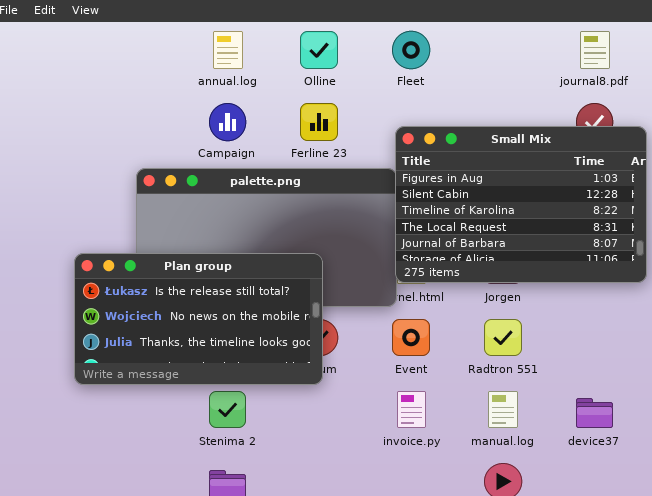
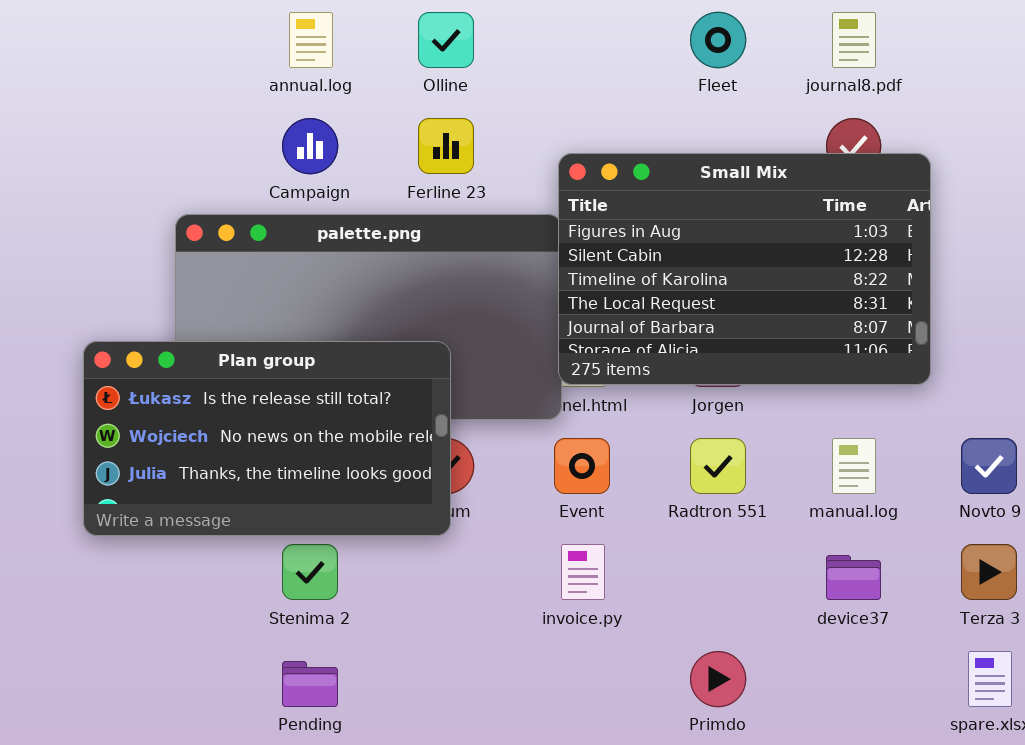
Fleet: [392,31,430,69] -> [690,12,746,68], moved
manual.log: [488,391,518,428] -> [832,438,876,494], moved

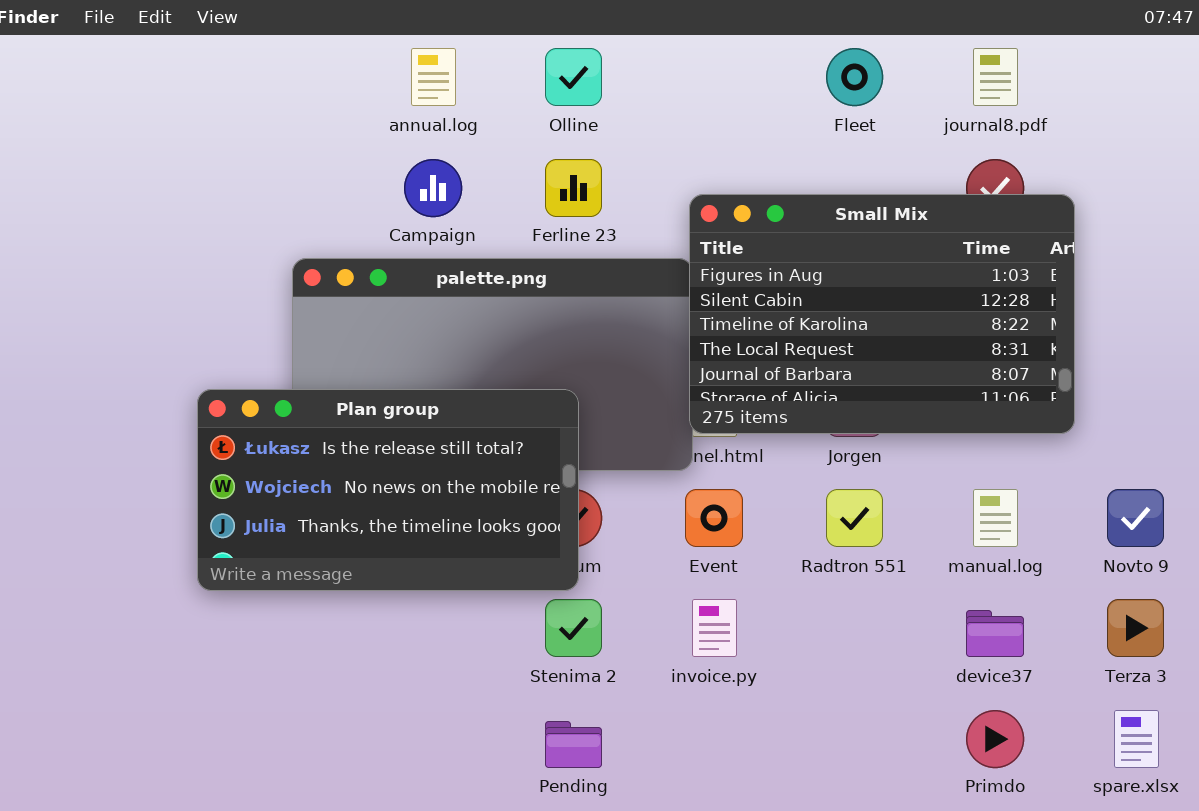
Stenima 2: [282,544,338,600] -> [545,599,602,657], moved
Primdo: [690,651,746,707] -> [966,710,1024,768], moved
Pending: [282,661,338,707] -> [545,721,602,768], moved

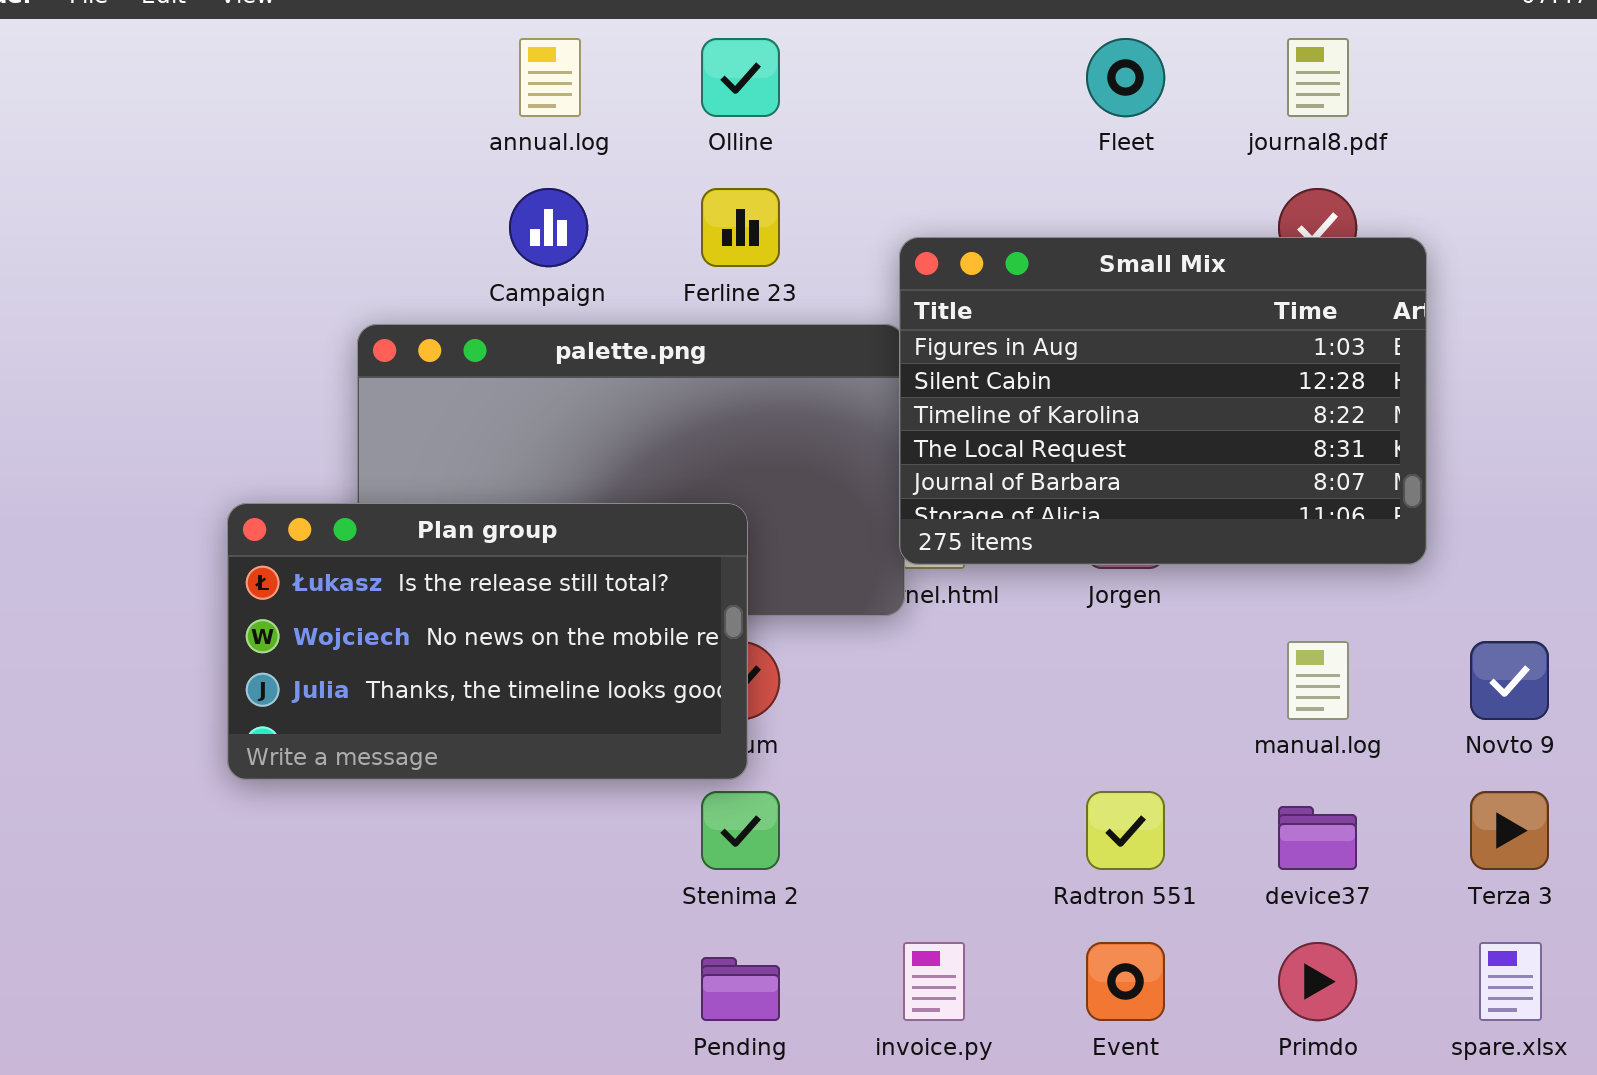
Event: [685,489,743,547] -> [1086,942,1165,1021], moved
Radtron 551: [826,489,883,547] -> [1086,791,1165,870], moved
invoice.py: [692,599,737,657] -> [903,942,965,1021], moved

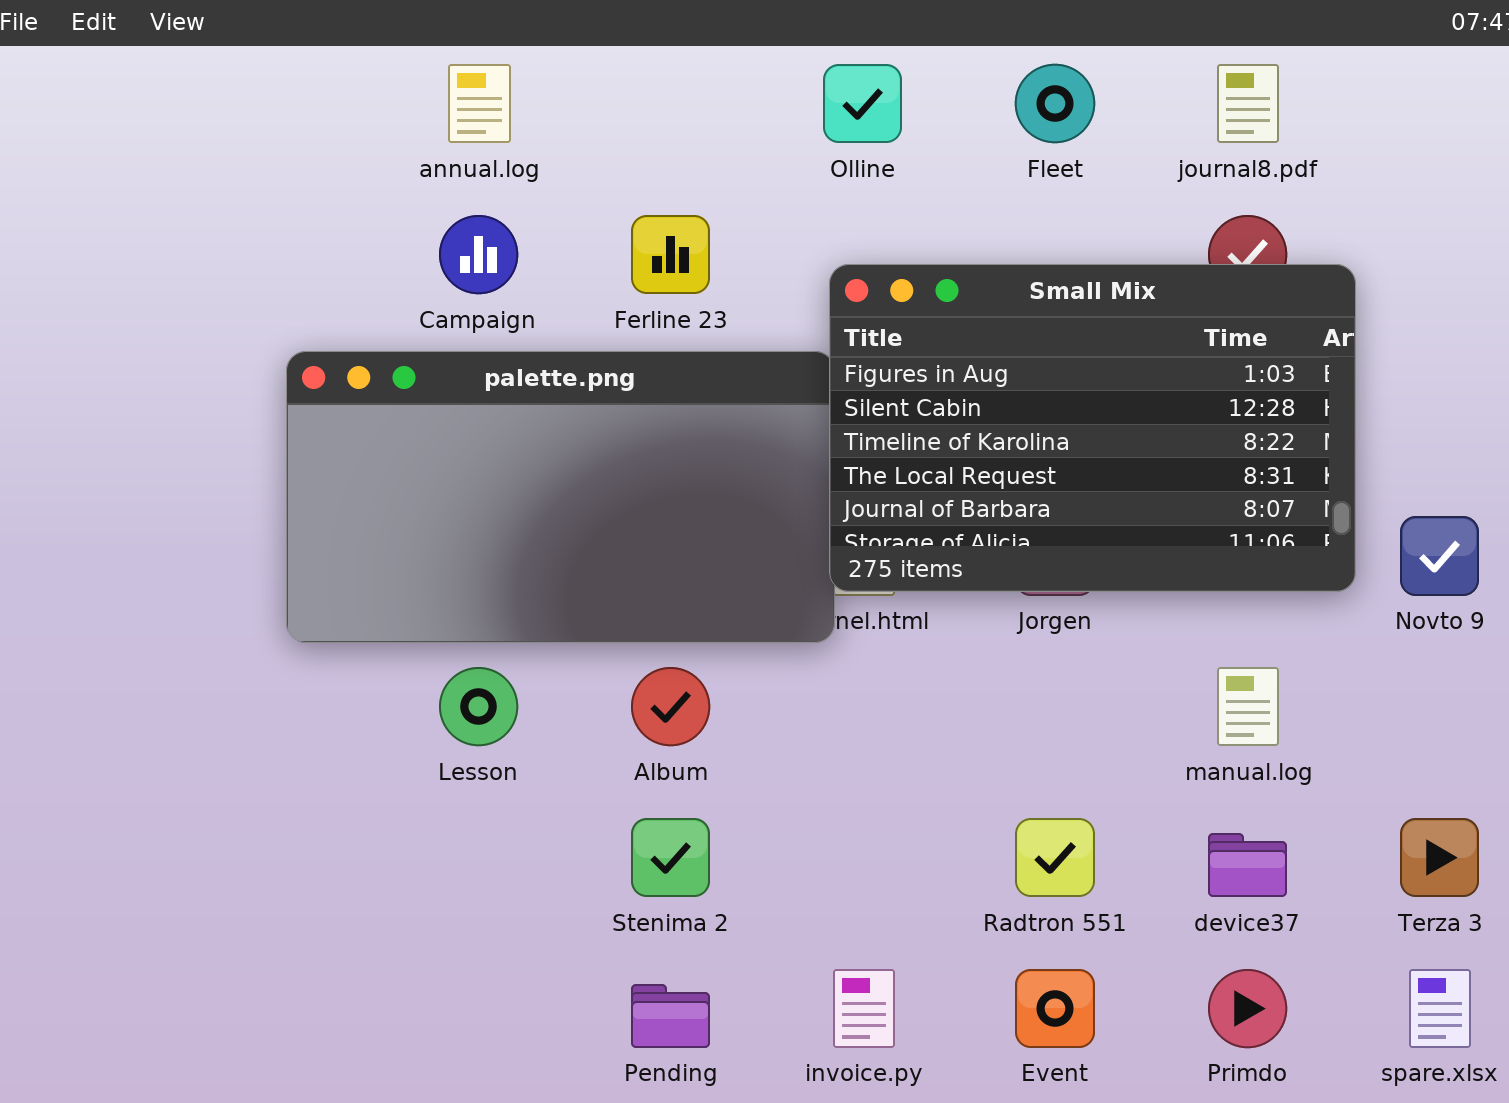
Olline: [701,38,780,117] -> [823,64,902,143], moved
Plan group: [227,503,748,780] -> none, closed
Novto 9: [1470,641,1549,720] -> [1400,516,1479,596], moved

